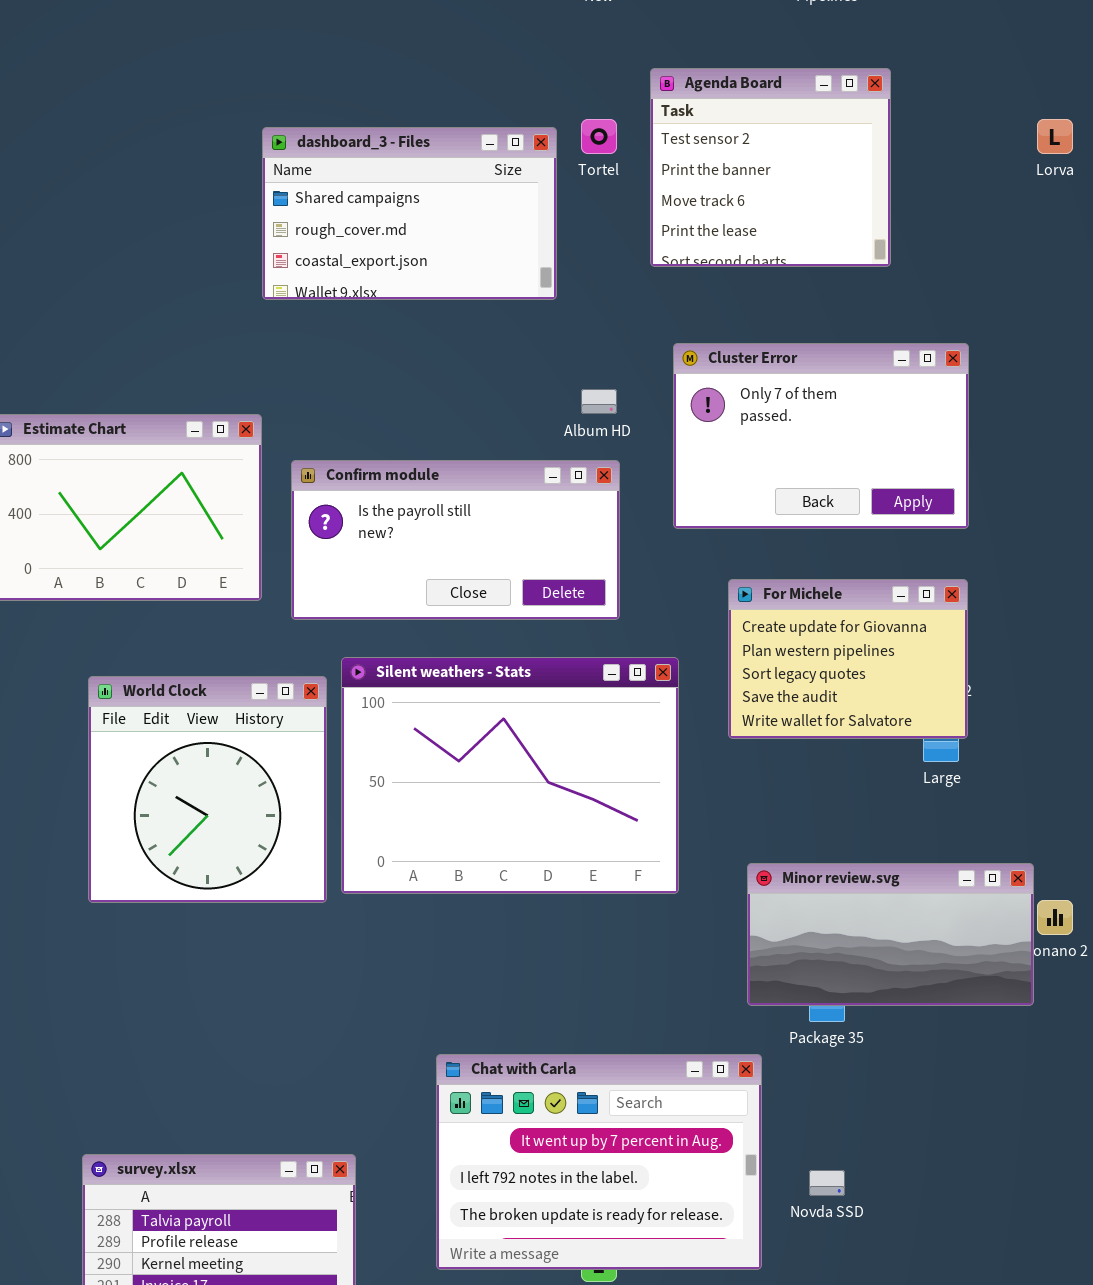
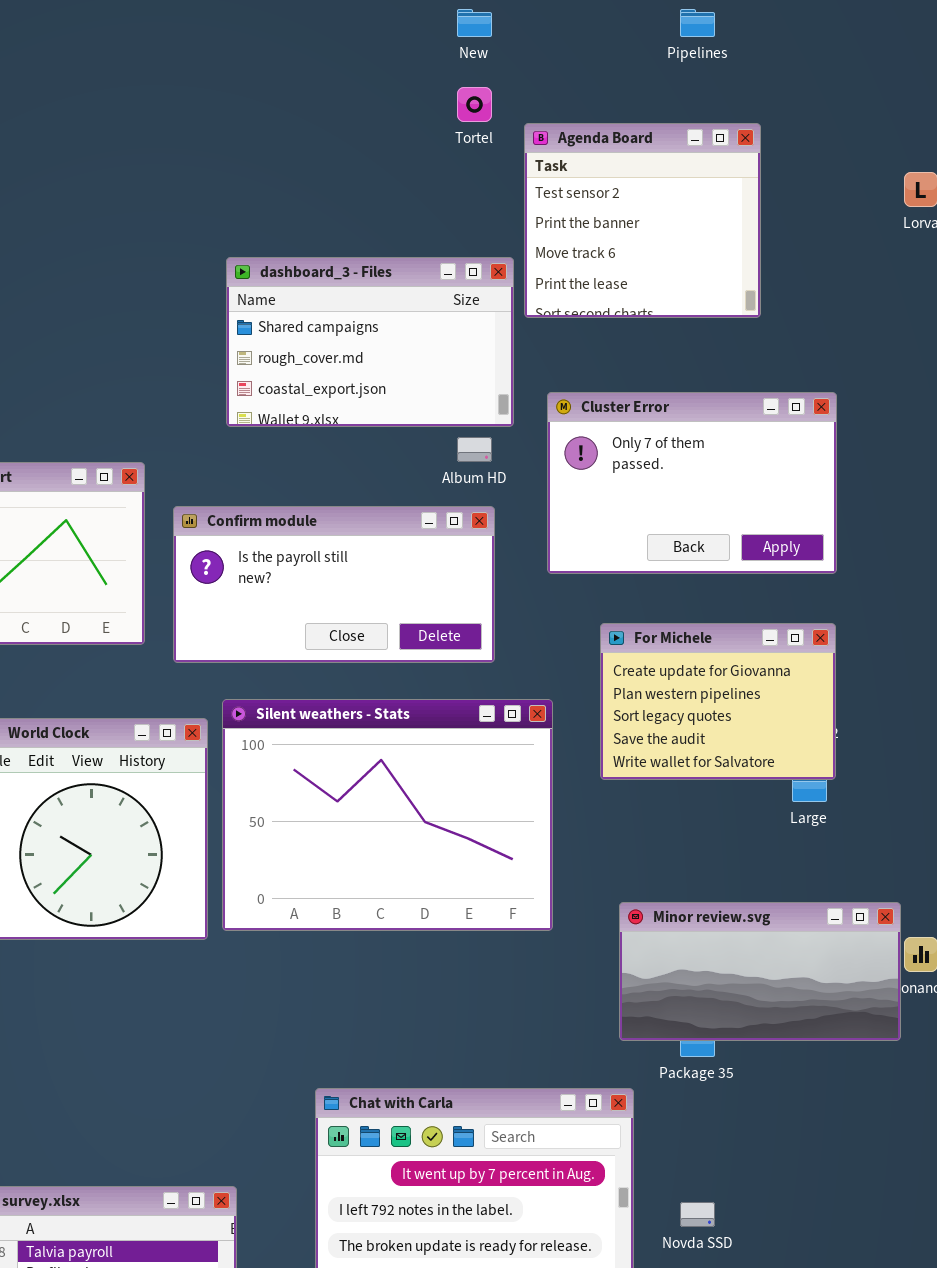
Tortel: [581,119,617,154] -> [457,87,492,122], moved
dashboard_3 - Files: [262,127,557,300] -> [226,257,514,427], moved

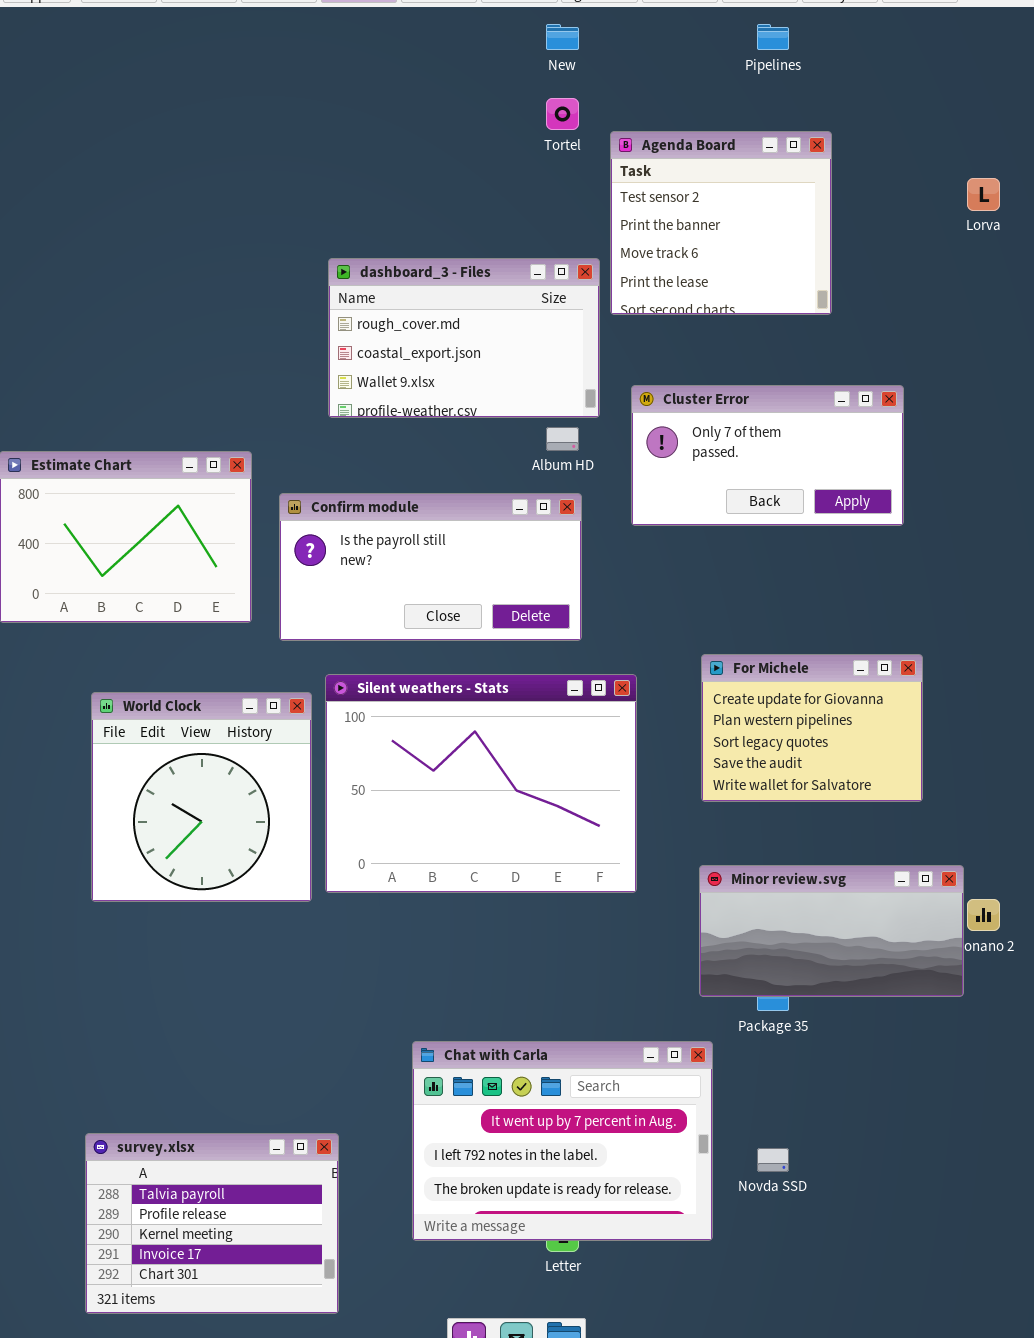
dashboard_3 - Files: [226,257,514,427] -> [328,258,600,418], scrolled down 1 row
Cluster Error: [547,392,837,574] -> [631,385,904,526], resized
For Michele: [600,623,836,780] -> [701,654,923,802], moved

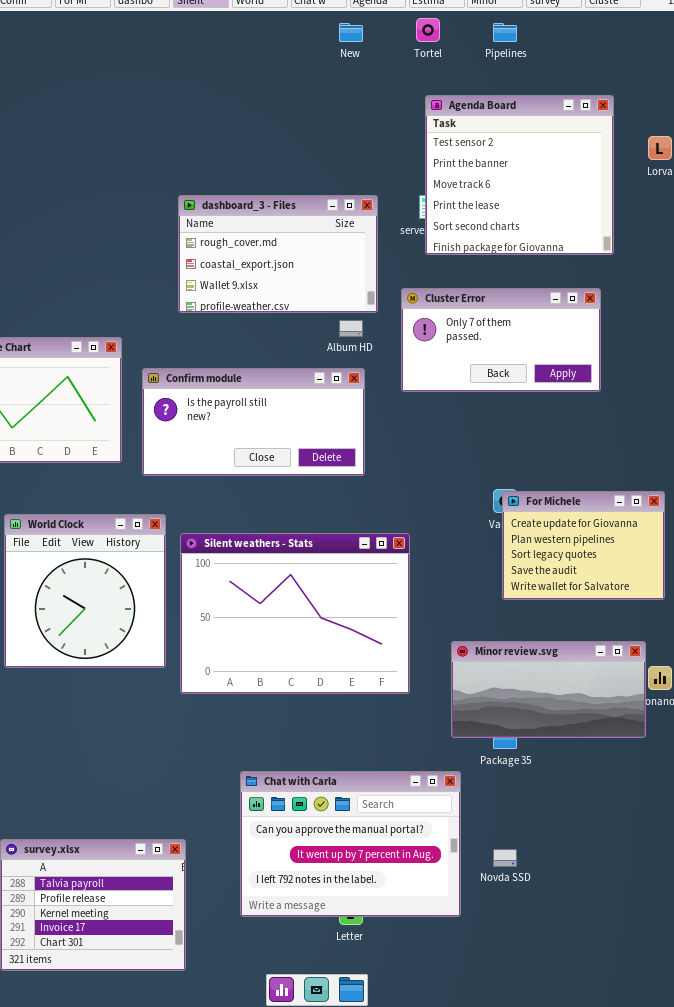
Tortel: [546,98,579,130] -> [416,18,440,42], moved
Agenda Board: [610,131,832,315] -> [425,95,614,255], moved, resized
For Michele: [701,654,923,802] -> [502,491,665,600], moved
Silent weathers - Stats: [325,674,637,893] -> [180,533,410,694], moved
Chat with Carla: [412,1041,713,1241] -> [240,771,461,917], scrolled up 1 row

